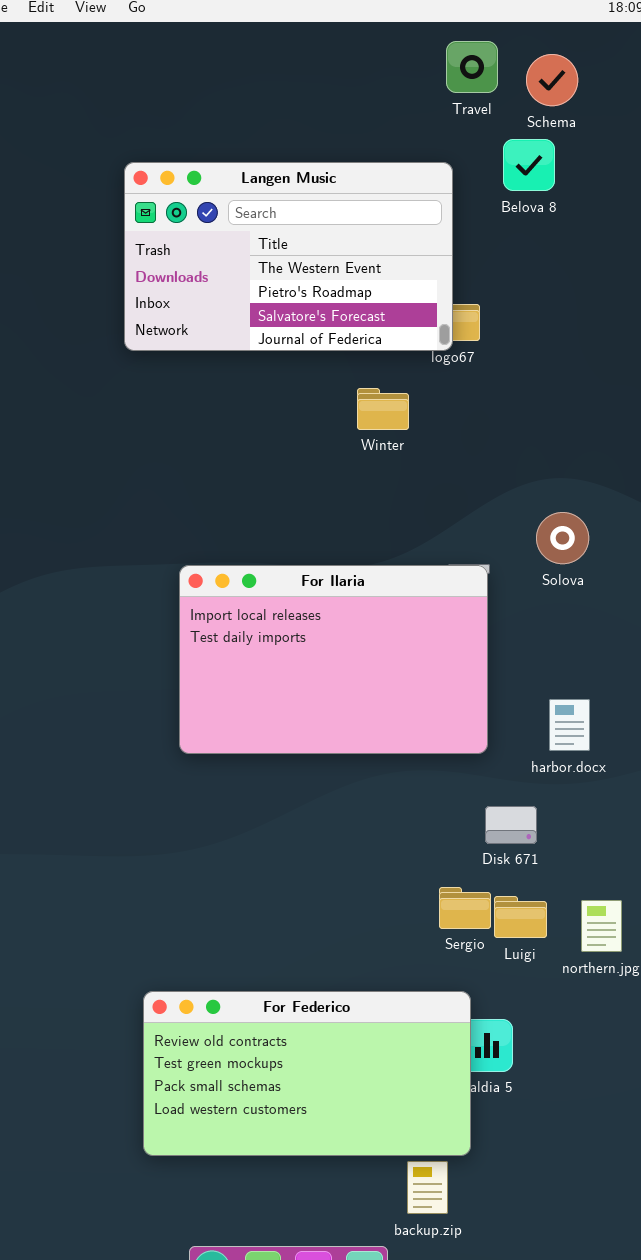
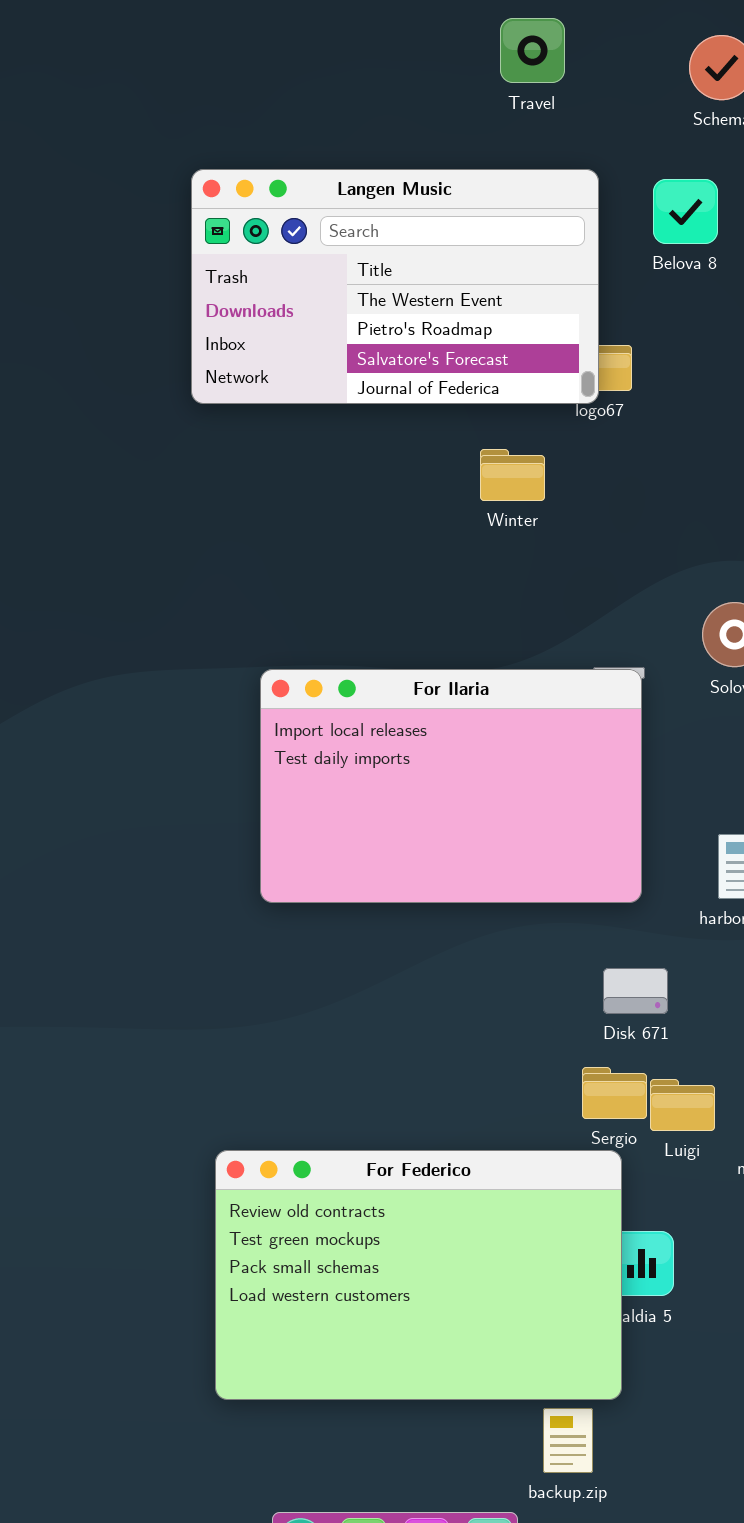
Travel: [446,41,498,93] -> [500,18,565,83], moved
Belova 8: [503,139,555,191] -> [653,179,718,244], moved
Disk 671: [485,806,537,844] -> [603,968,668,1014], moved
For Federico: [143,991,471,1156] -> [215,1150,622,1400], resized

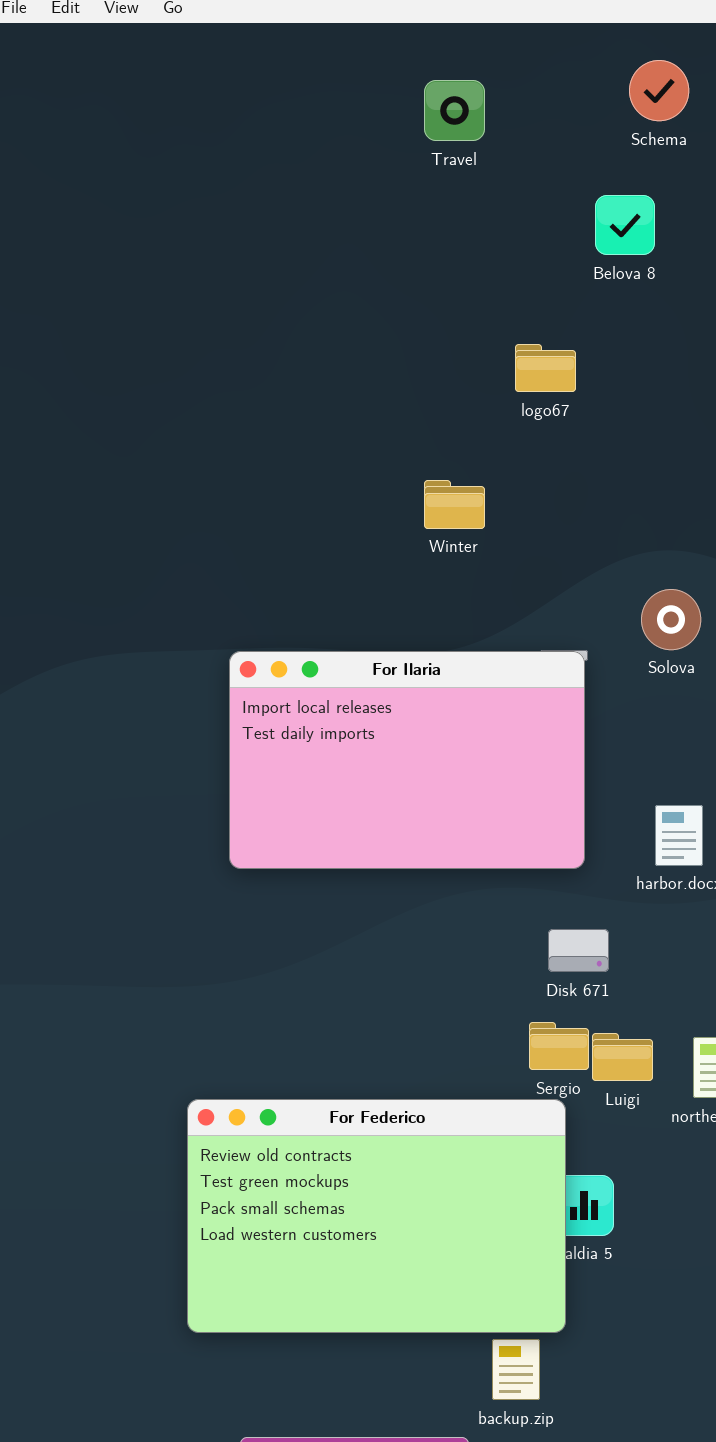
Travel: [500,18,565,83] -> [424,80,485,141], moved
Langen Music: [191,169,599,404] -> none, closed
Winter: [480,449,545,501] -> [424,480,485,529], moved

